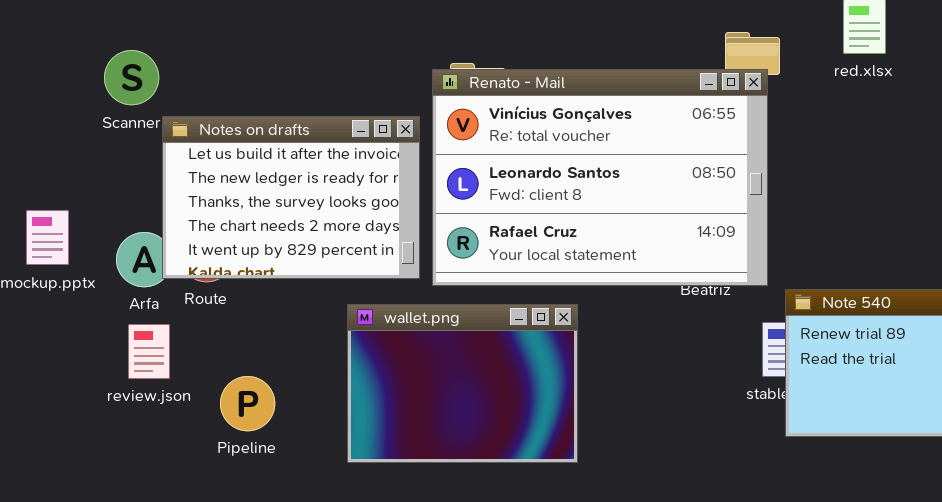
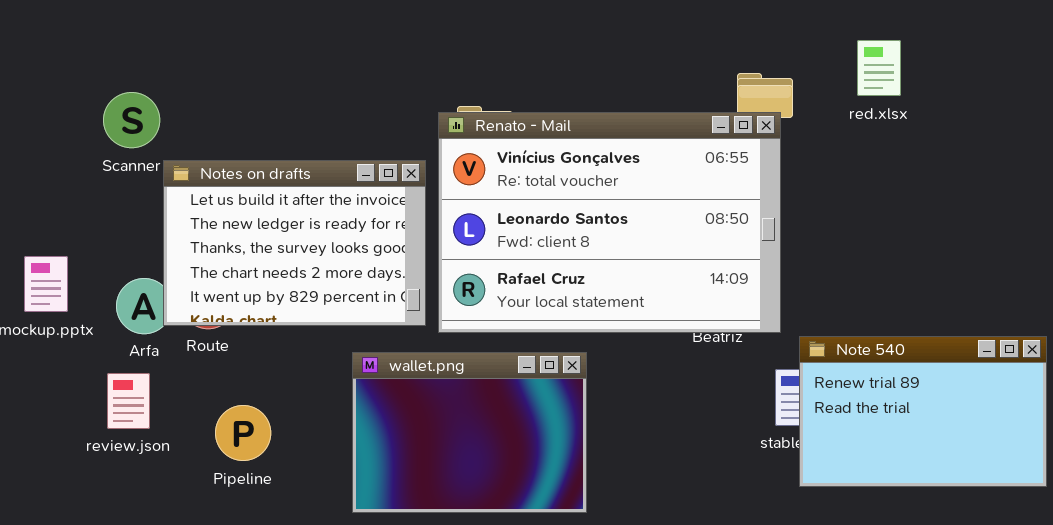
review.json: [128,324,170,379] -> [107,373,150,429], moved
Pipeline: [220,376,275,431] -> [215,405,271,461], moved

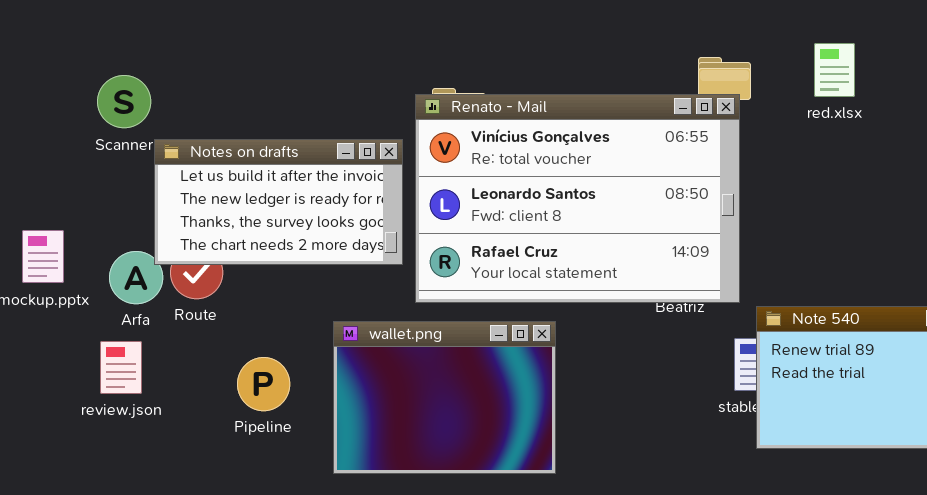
red.xlsx: [857,40,901,96] -> [814,43,855,97], moved
Notes on drafts: [163,160,426,326] -> [154,139,403,265], resized
Pipeline: [215,405,271,461] -> [237,357,290,411], moved

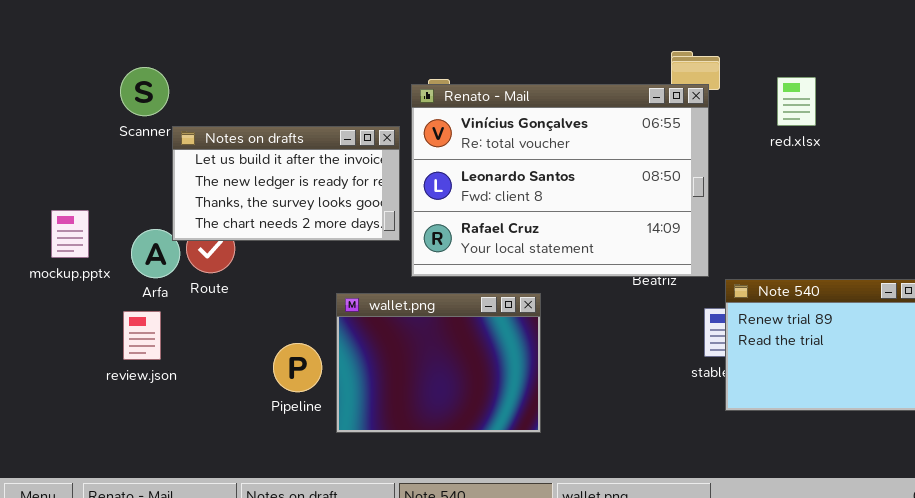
red.xlsx: [814,43,855,97] -> [777,77,816,126], moved
Pipeline: [237,357,290,411] -> [273,343,322,392], moved

